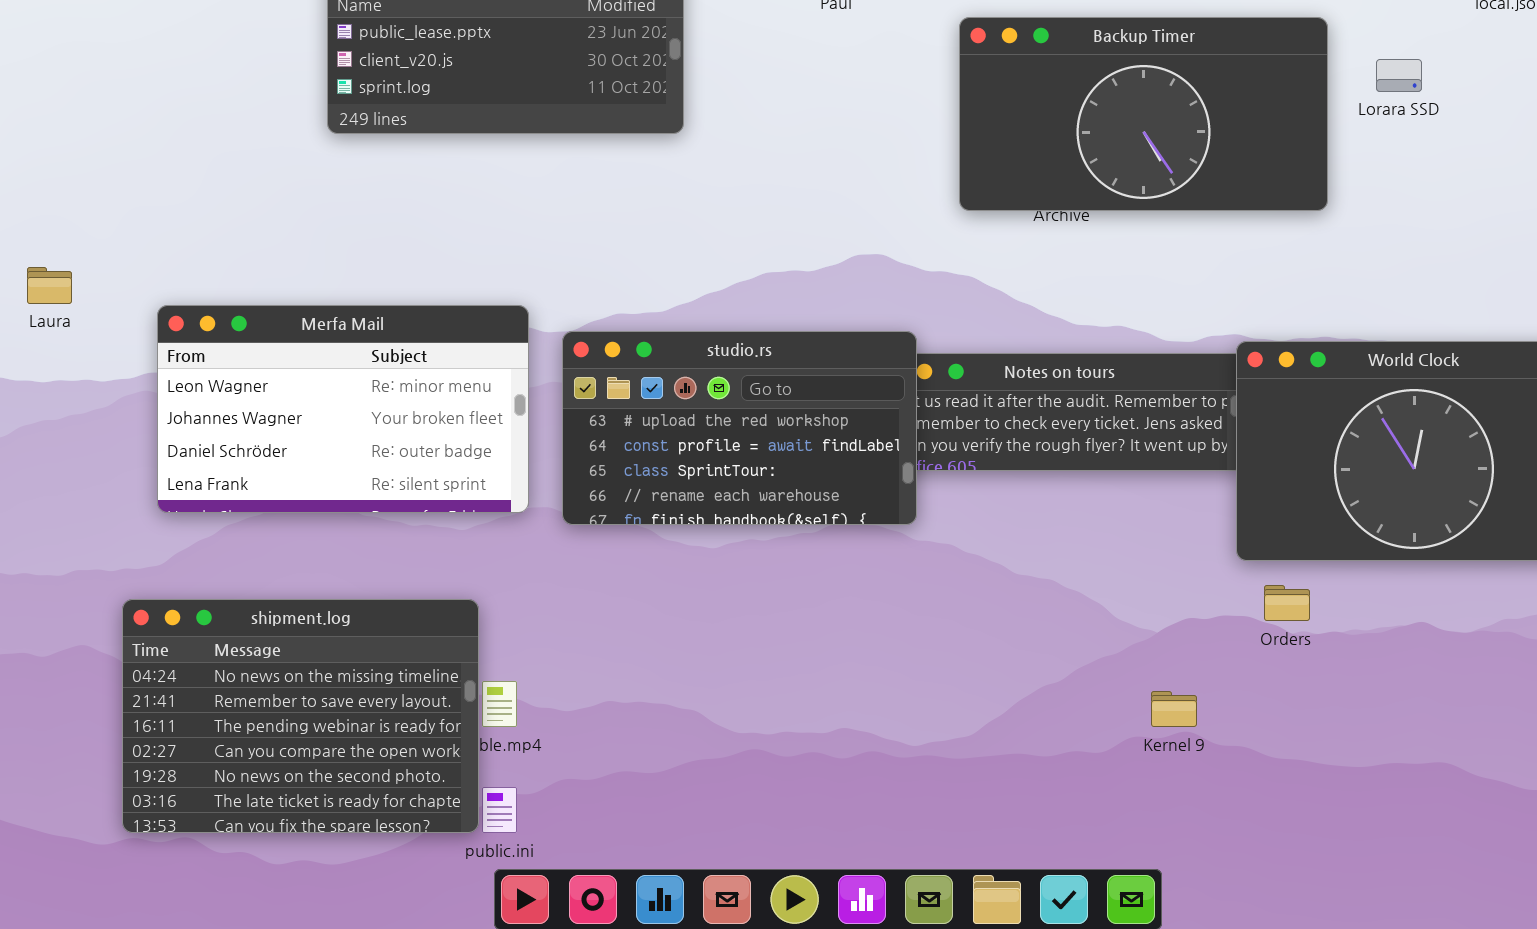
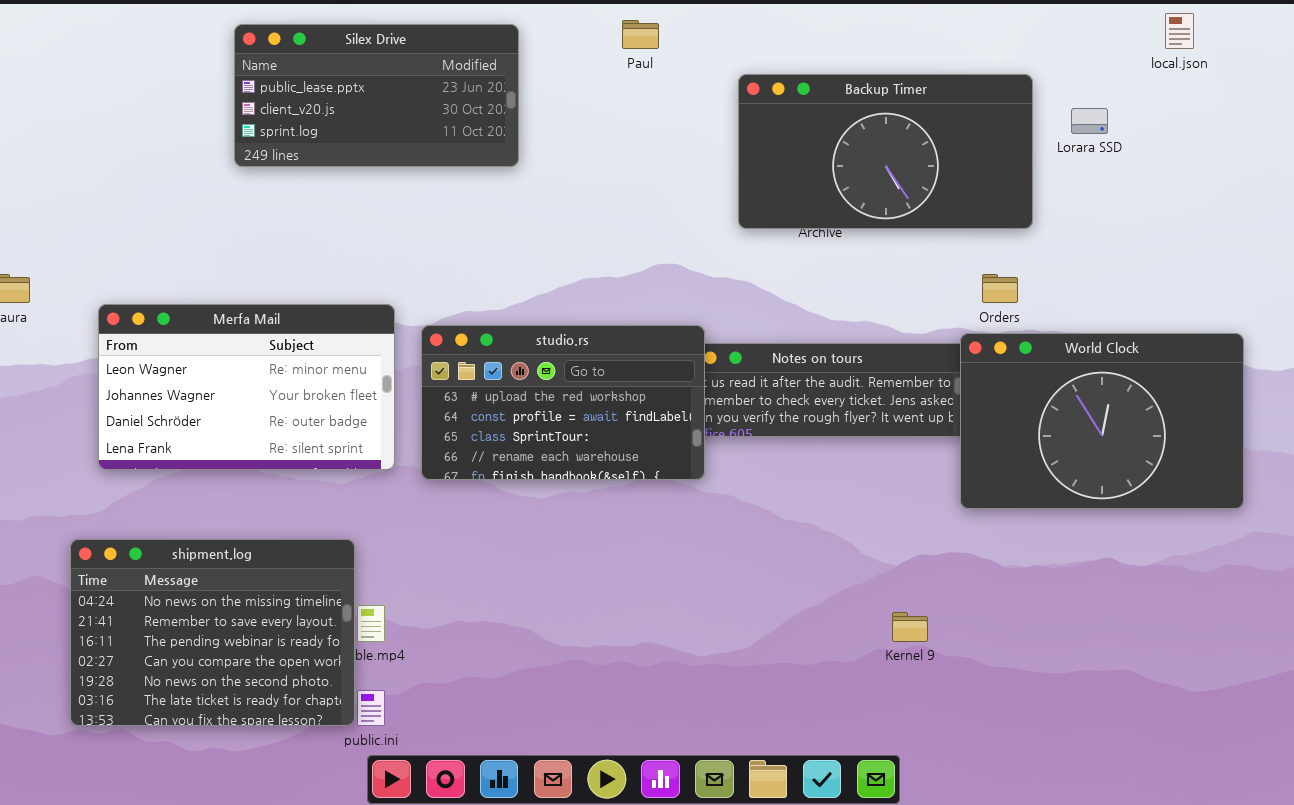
Orders: [1264,585,1310,621] -> [982,274,1018,303], moved

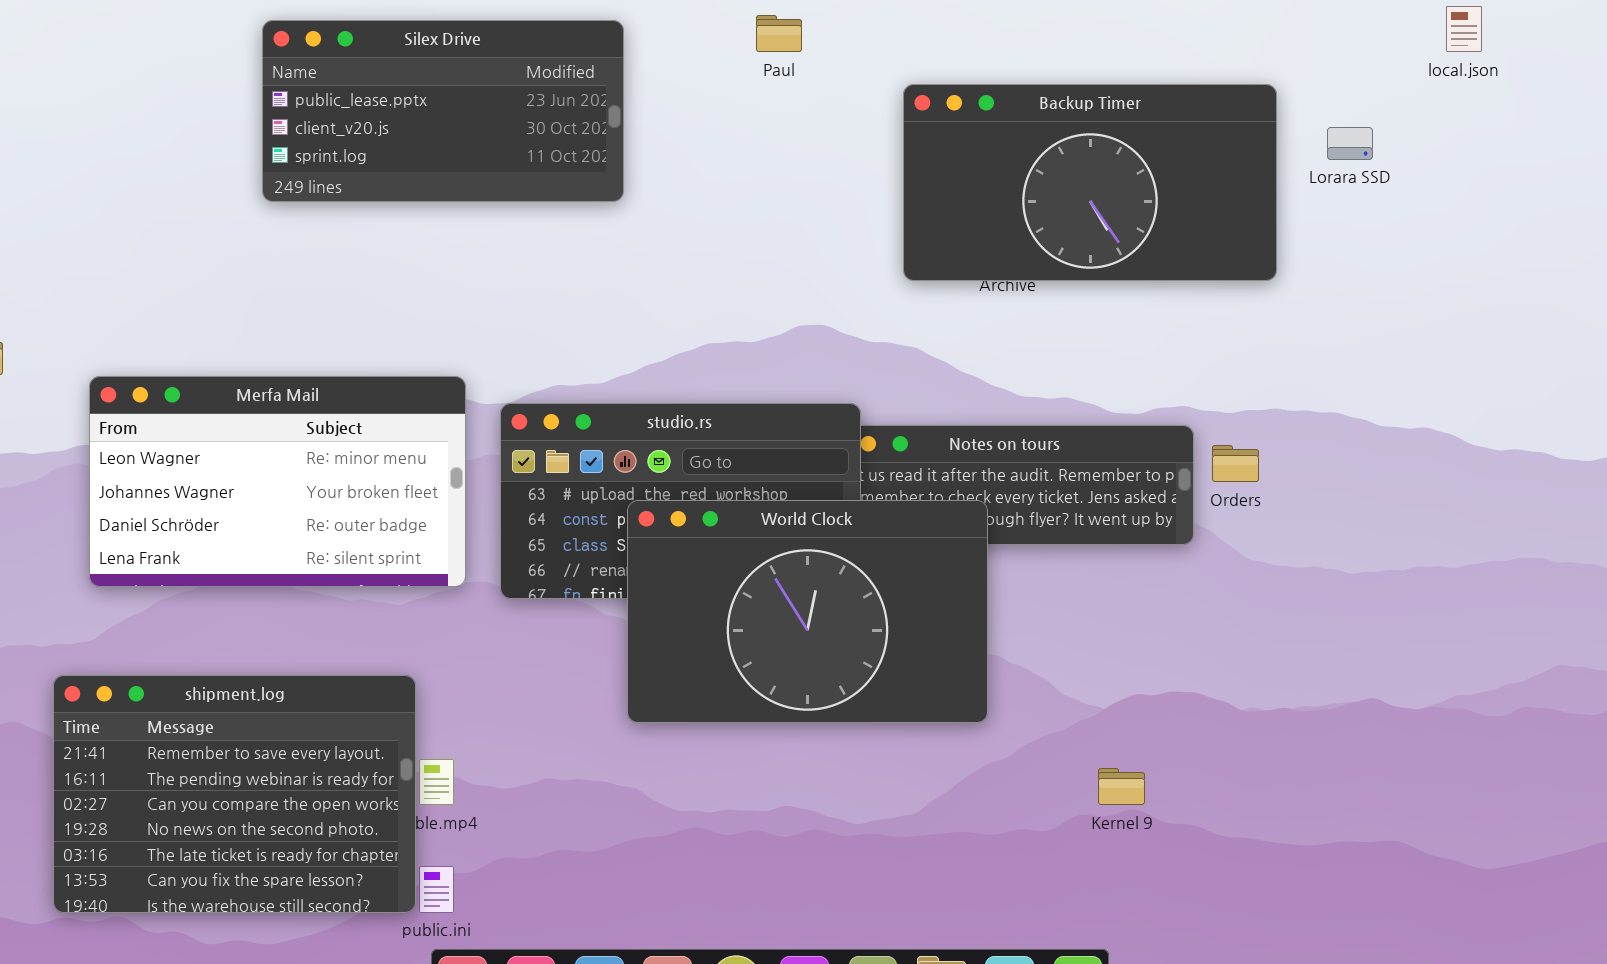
Orders: [982,274,1018,303] -> [1212,445,1259,482], moved
World Clock: [960,333,1244,509] -> [627,500,988,723], moved
shipment.log: [70,539,355,726] -> [53,675,416,913], scrolled down 1 row

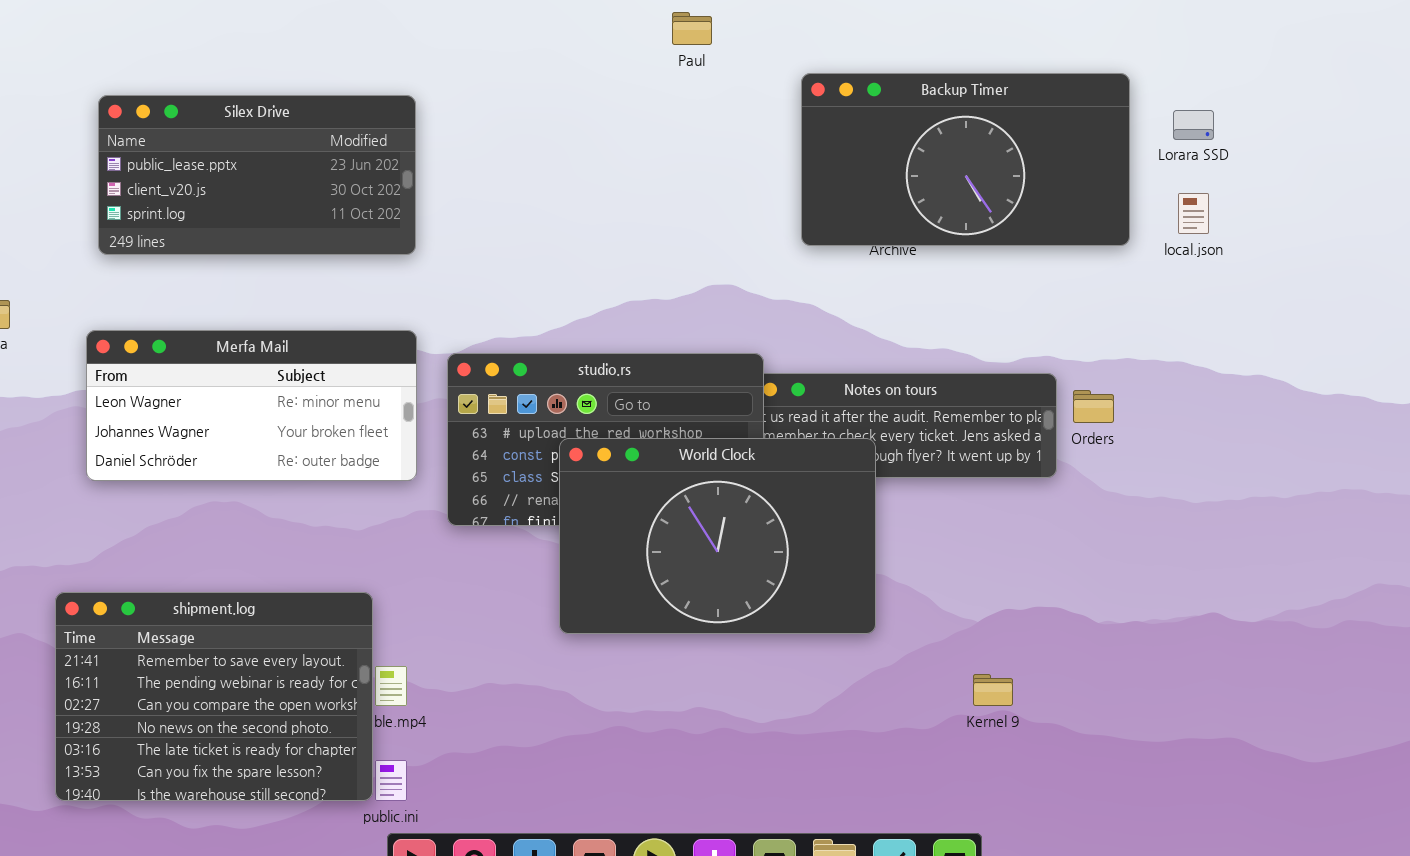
local.json: [1446,6,1482,52] -> [1178,193,1209,234], moved
Silex Drive: [262,20,624,202] -> [98,95,416,255], moved
Merfa Mail: [89,376,466,587] -> [86,330,417,481], resized

